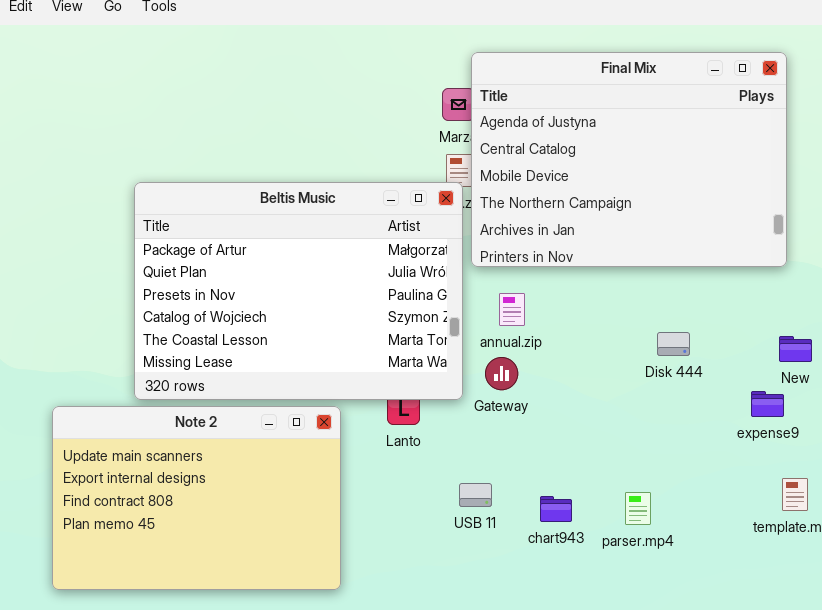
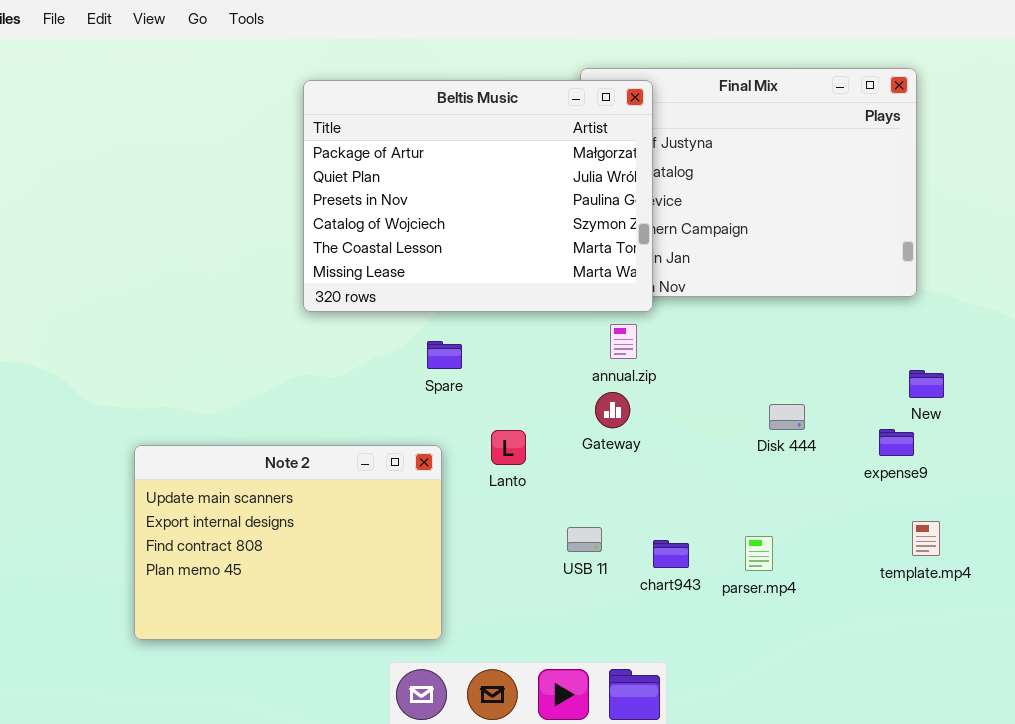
Beltis Music: [134,182,463,400] -> [303,80,653,312], moved
Disk 444: [657,332,690,356] -> [769,404,805,430], moved

